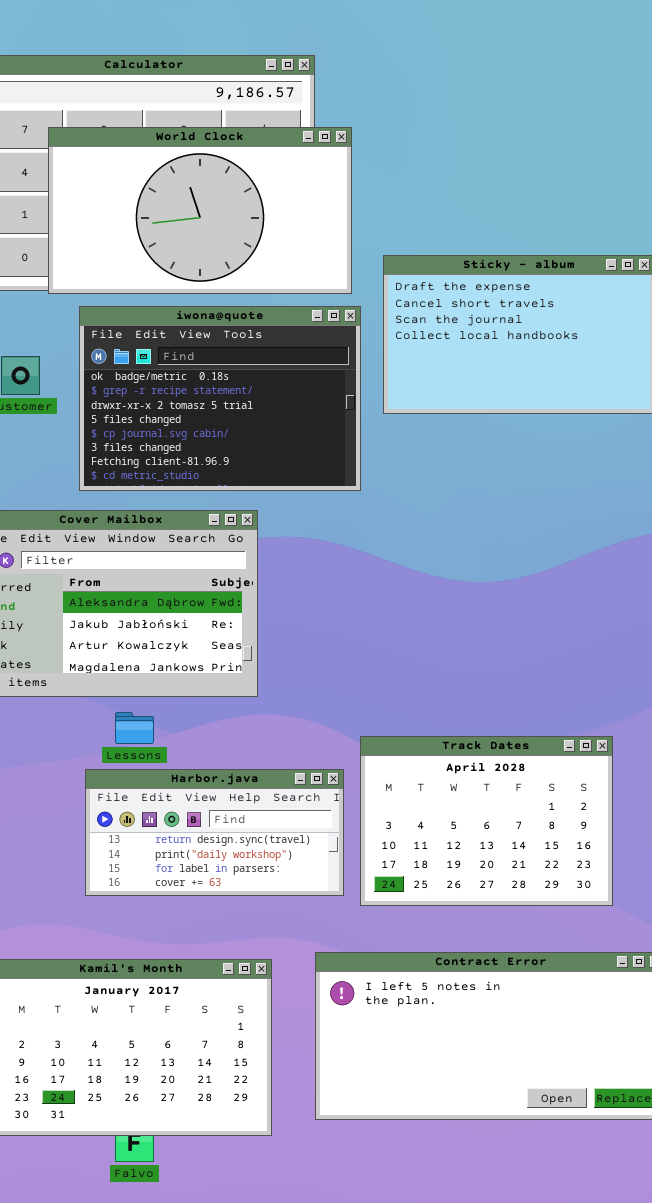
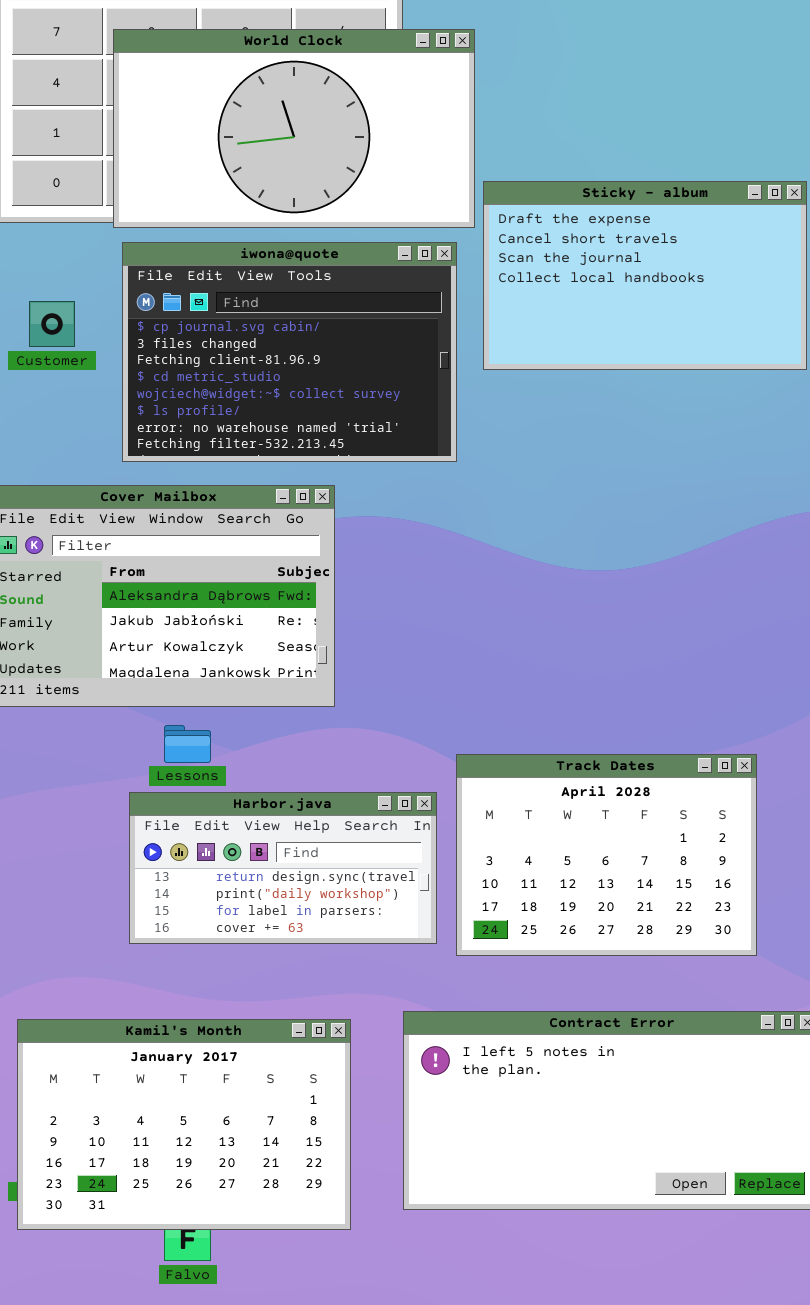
World Clock: [48,127,352,294] -> [113,29,475,228], moved
iwona@quote: [79,306,361,491] -> [122,242,457,462], scrolled down 4 rows

